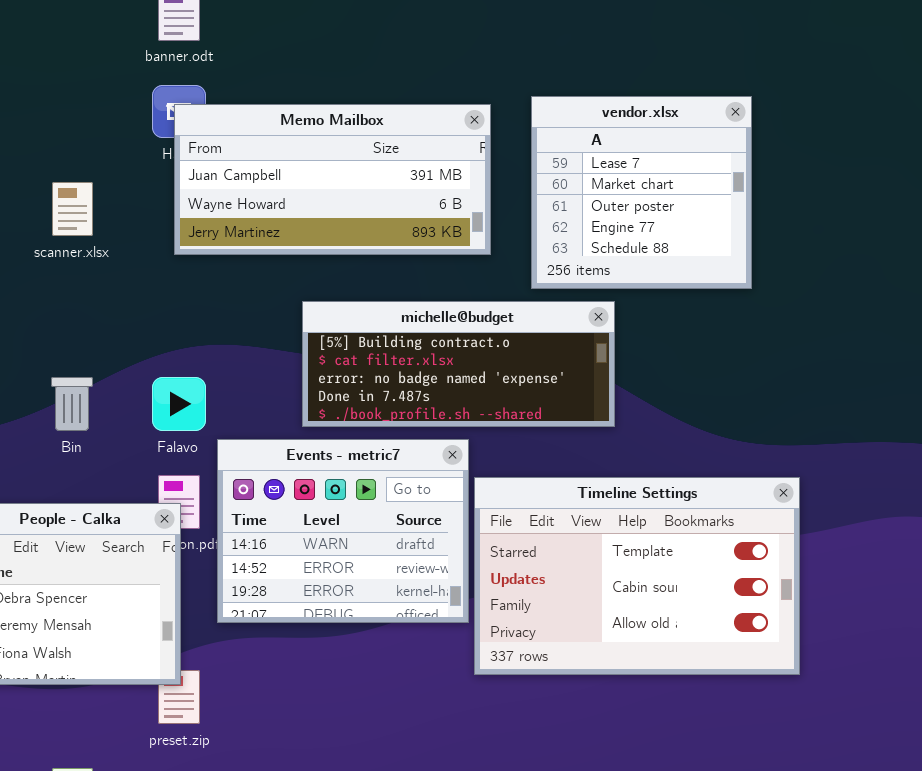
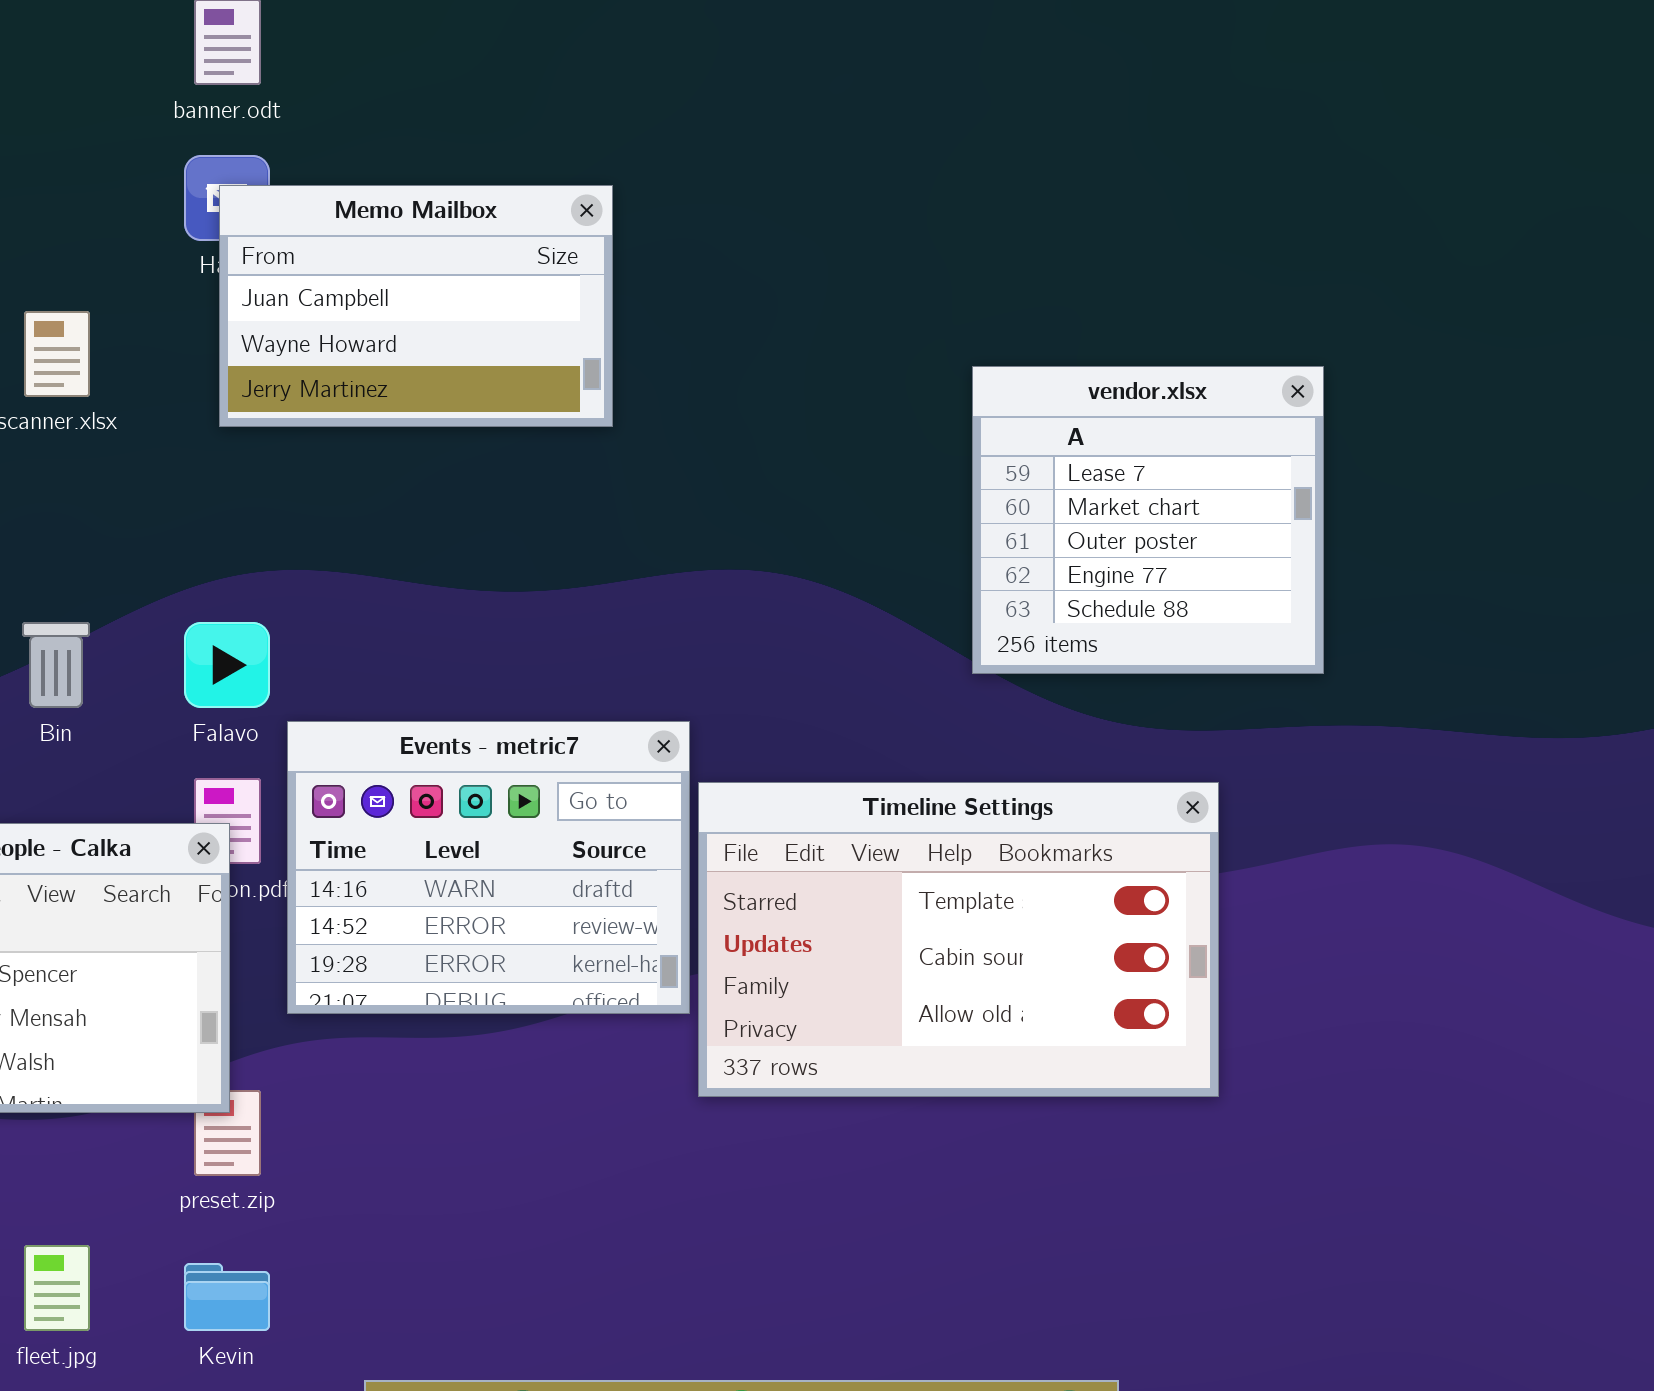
vendor.xlsx: [531,96,752,289] -> [972,366,1324,674], moved
Memo Mailbox: [174,104,491,255] -> [219,185,613,427], resized
michelle@budget: [302,301,615,427] -> none, closed

